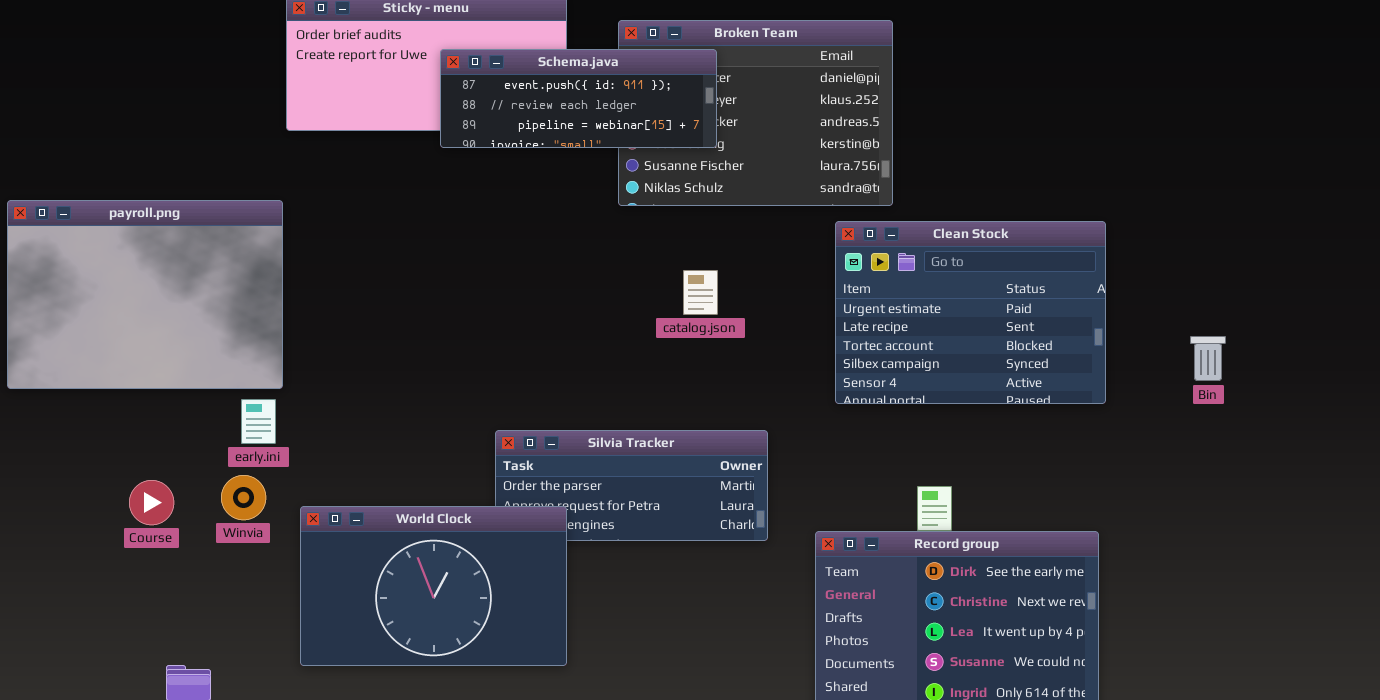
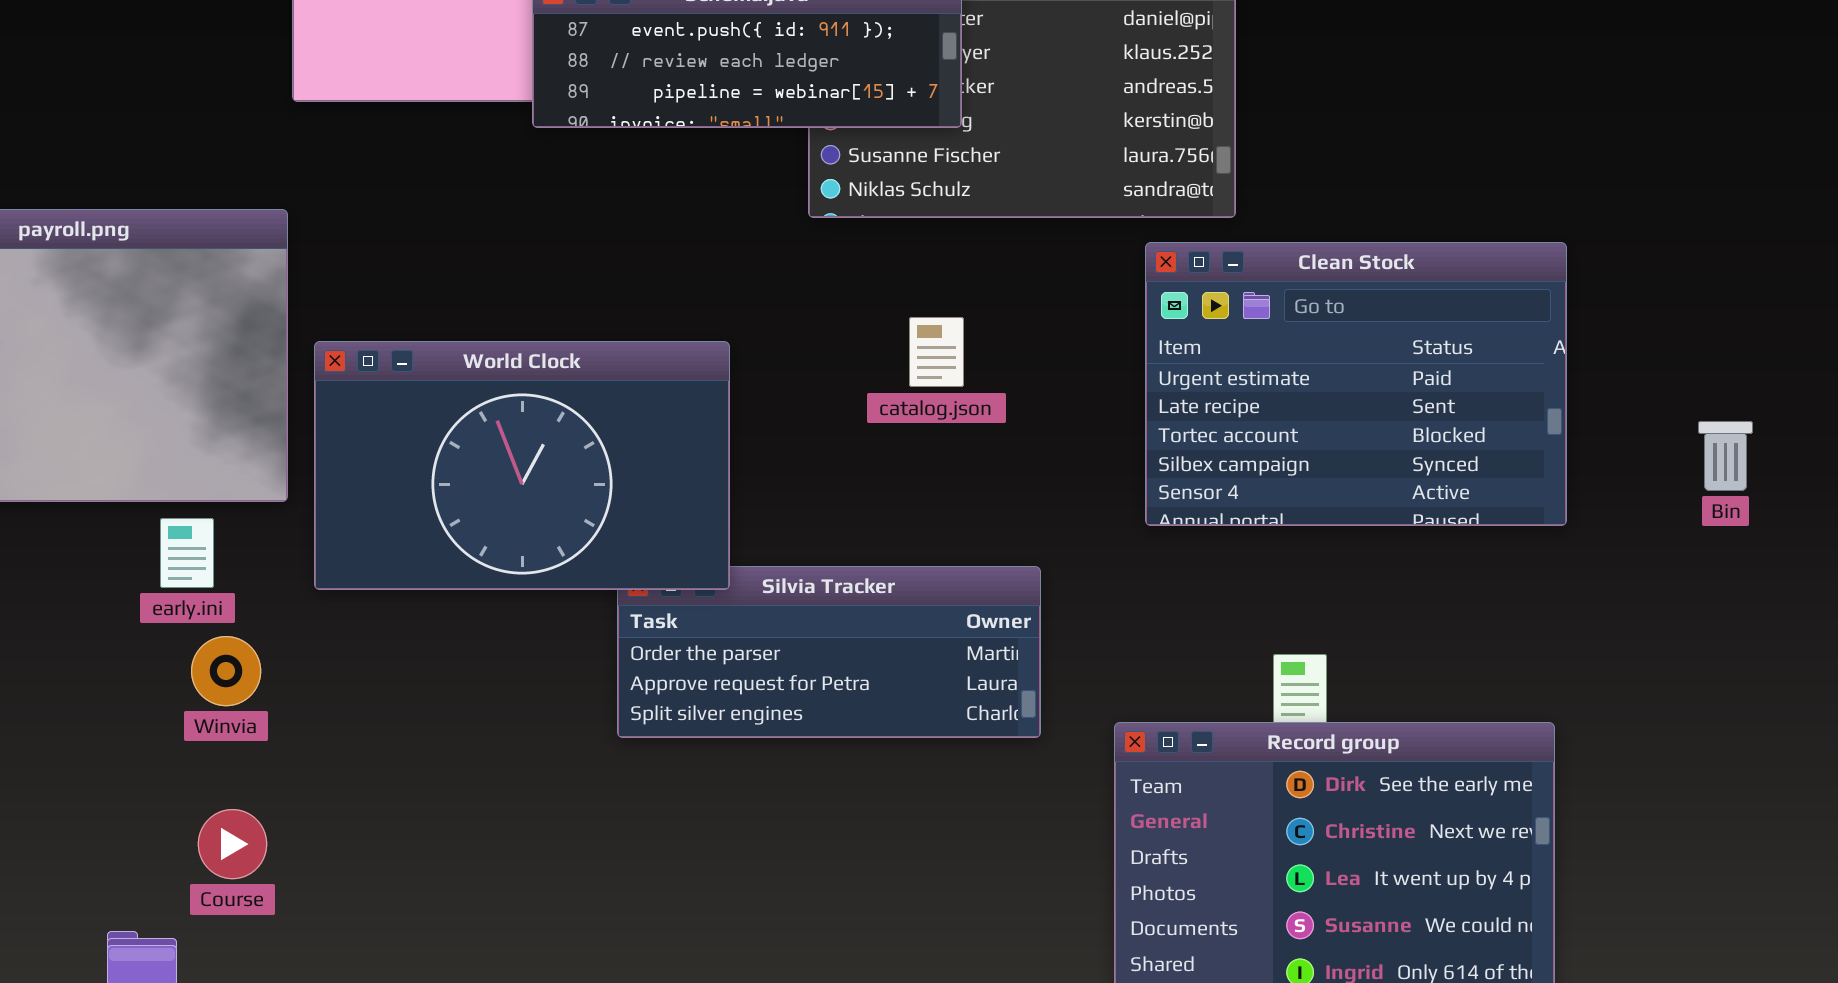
early.ini: [241,399,276,444] -> [160,518,214,588], moved
Course: [129,480,174,525] -> [198,809,267,879], moved
World Clock: [300,506,567,666] -> [314,341,730,590], moved

